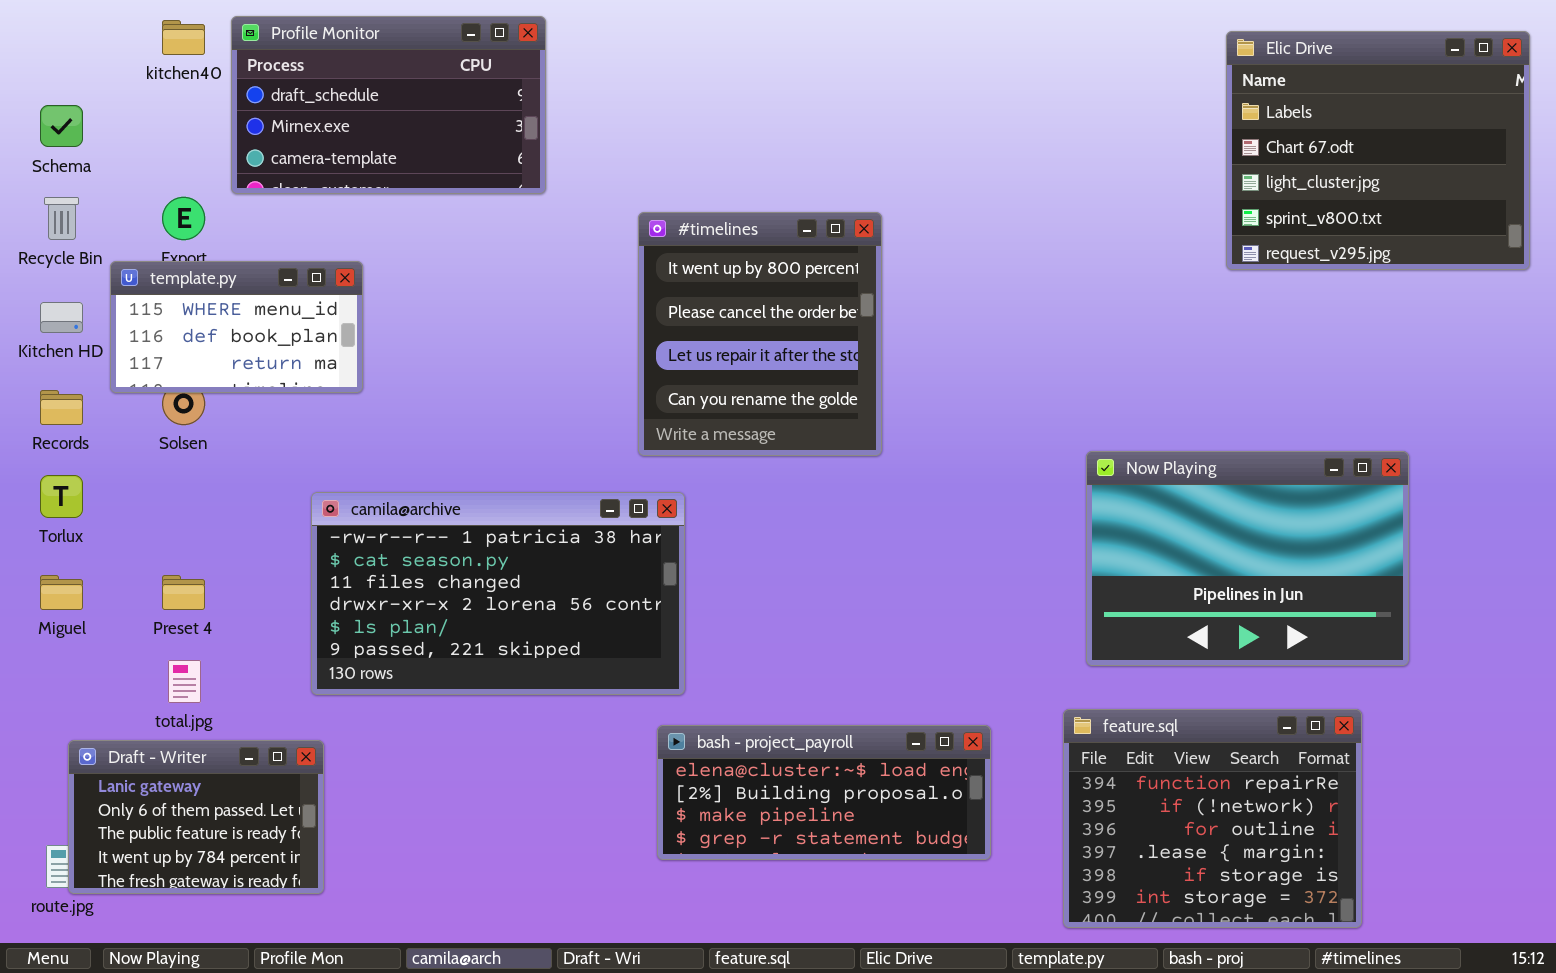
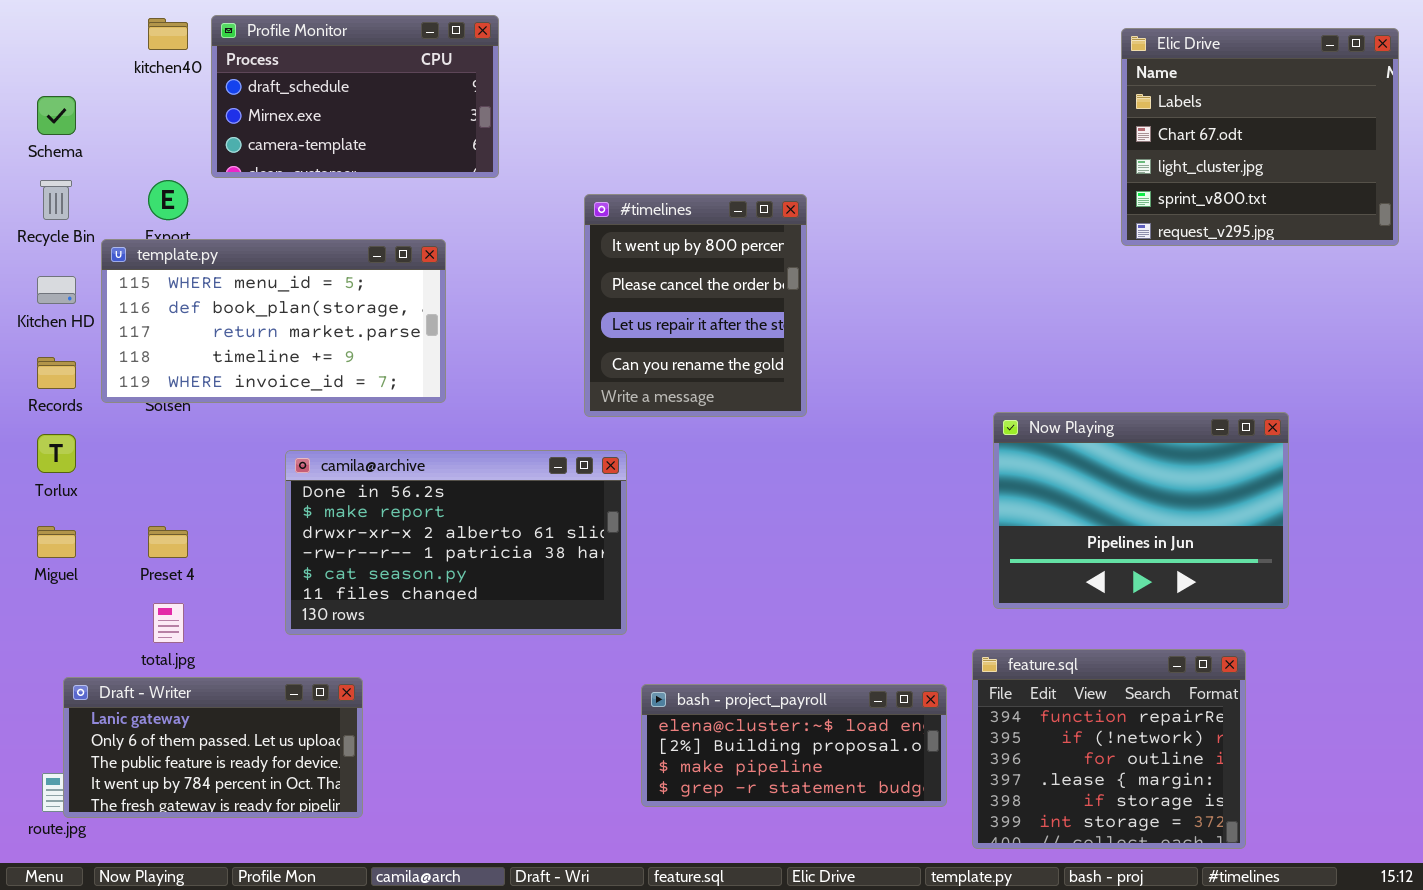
template.py: [110,261,363,393] -> [101,239,446,403], resized
camila@archive: [311,492,685,695] -> [285,450,627,635], scrolled up 3 rows
bash - project_payroll: [657,725,991,860] -> [641,684,947,807], moved
Draft - Writer: [68,740,324,894] -> [63,677,363,818], resized

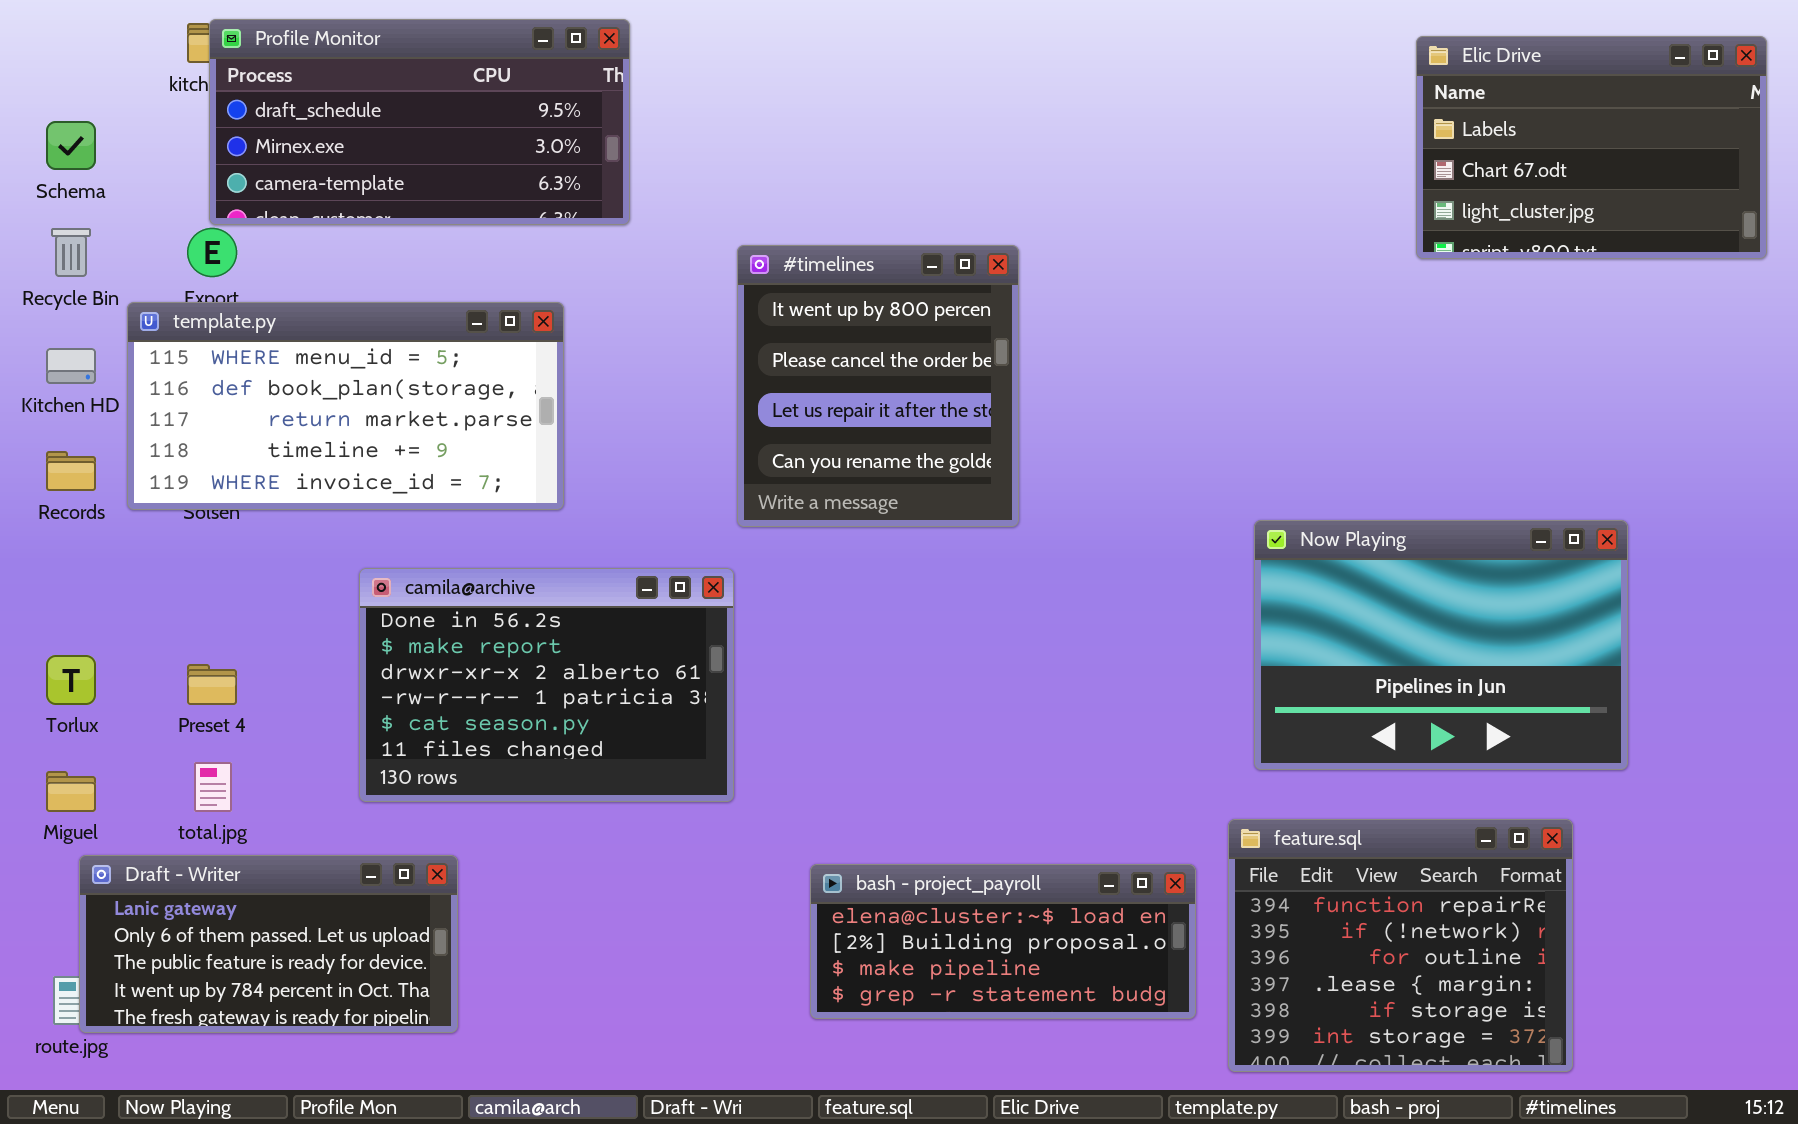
Profile Monitor: [211,15,499,178] -> [209,19,630,225], resized
Elic Drive: [1121,28,1399,246] -> [1416,36,1767,259], resized
Torlux: [37,434,76,473] -> [46,655,96,705], moved
camila@archive: [285,450,627,635] -> [359,568,734,802], resized
Miguel: [37,526,76,558] -> [46,771,96,812], moved

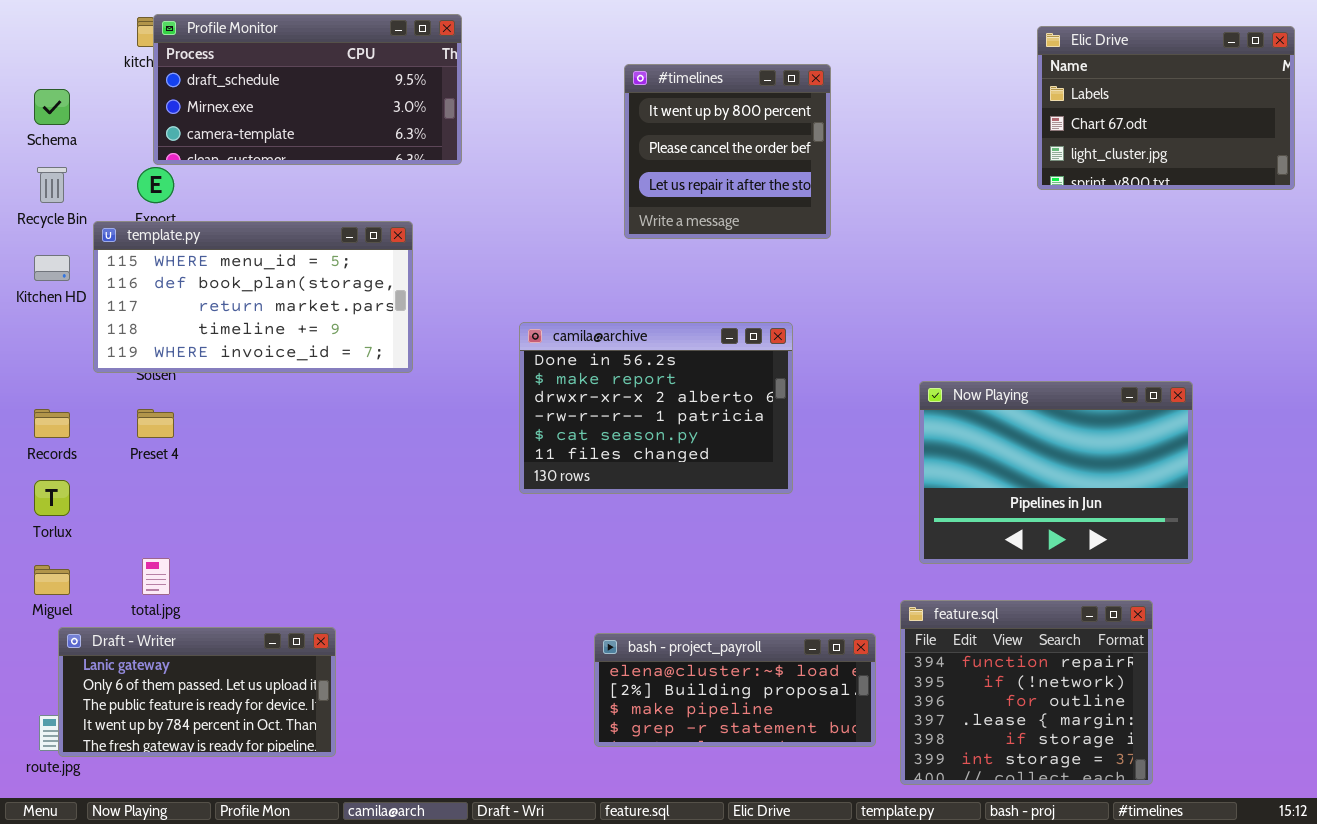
#timelines: [737,245,1019,527] -> [624,64,831,239], moved, resized
Records: [46,451,96,491] -> [34,409,70,438], moved
camila@archive: [359,568,734,802] -> [519,322,793,494], moved
Preset 4: [187,664,237,705] -> [137,409,174,438], moved

